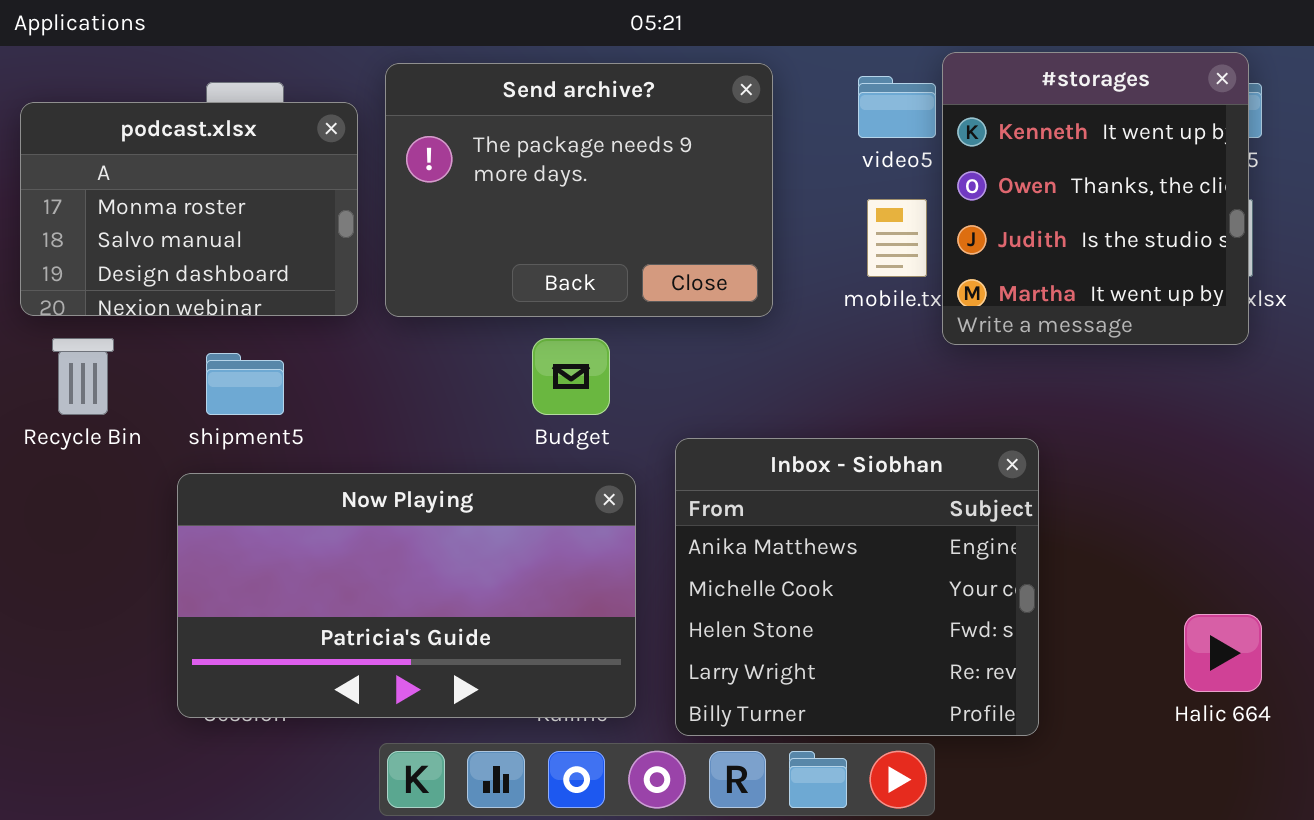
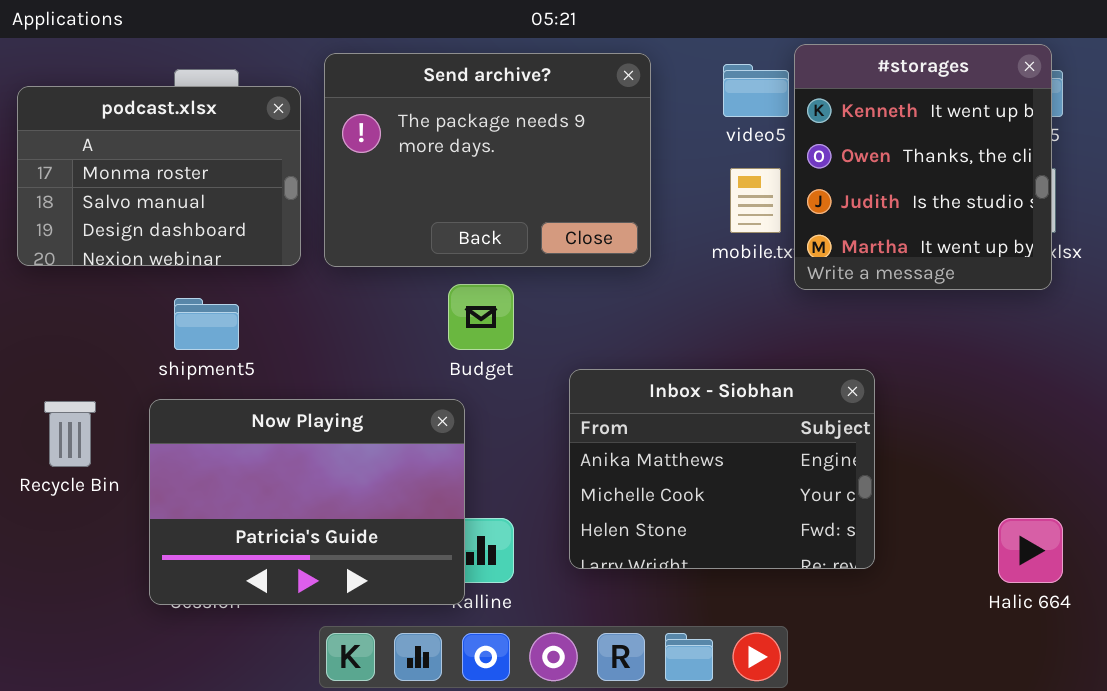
Recycle Bin: [52,338,114,415] -> [44,401,96,467], moved
Inbox - Siobhan: [675,438,1039,736] -> [569,369,875,569], resized
Now Playing: [177,473,636,718] -> [149,399,465,605], resized

